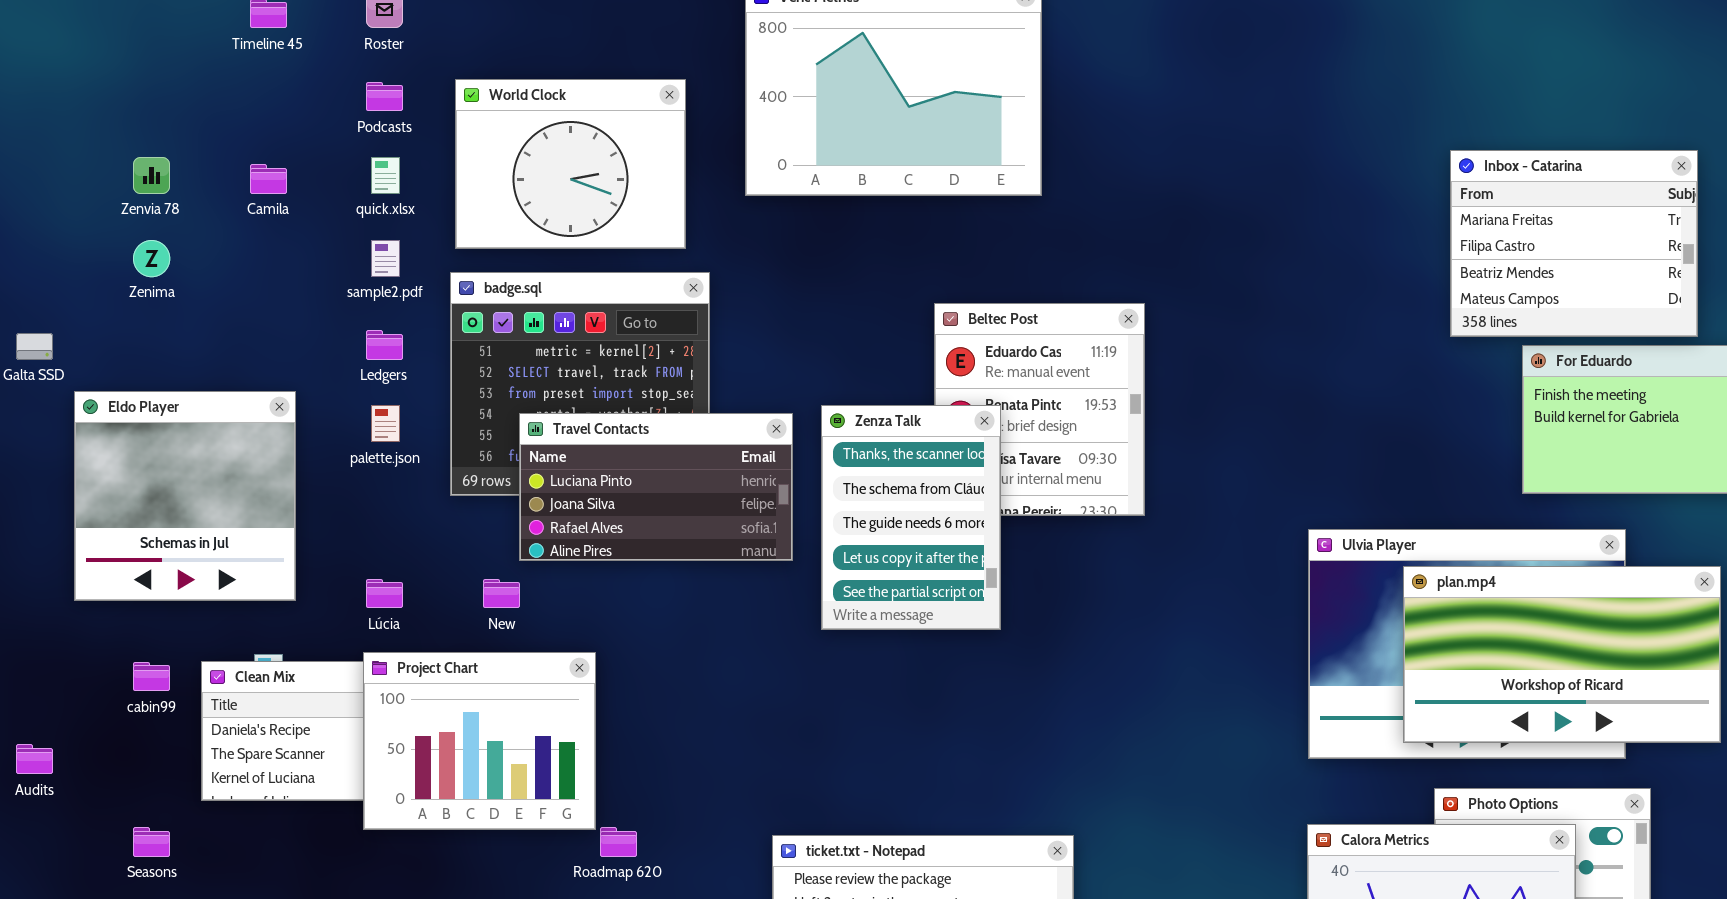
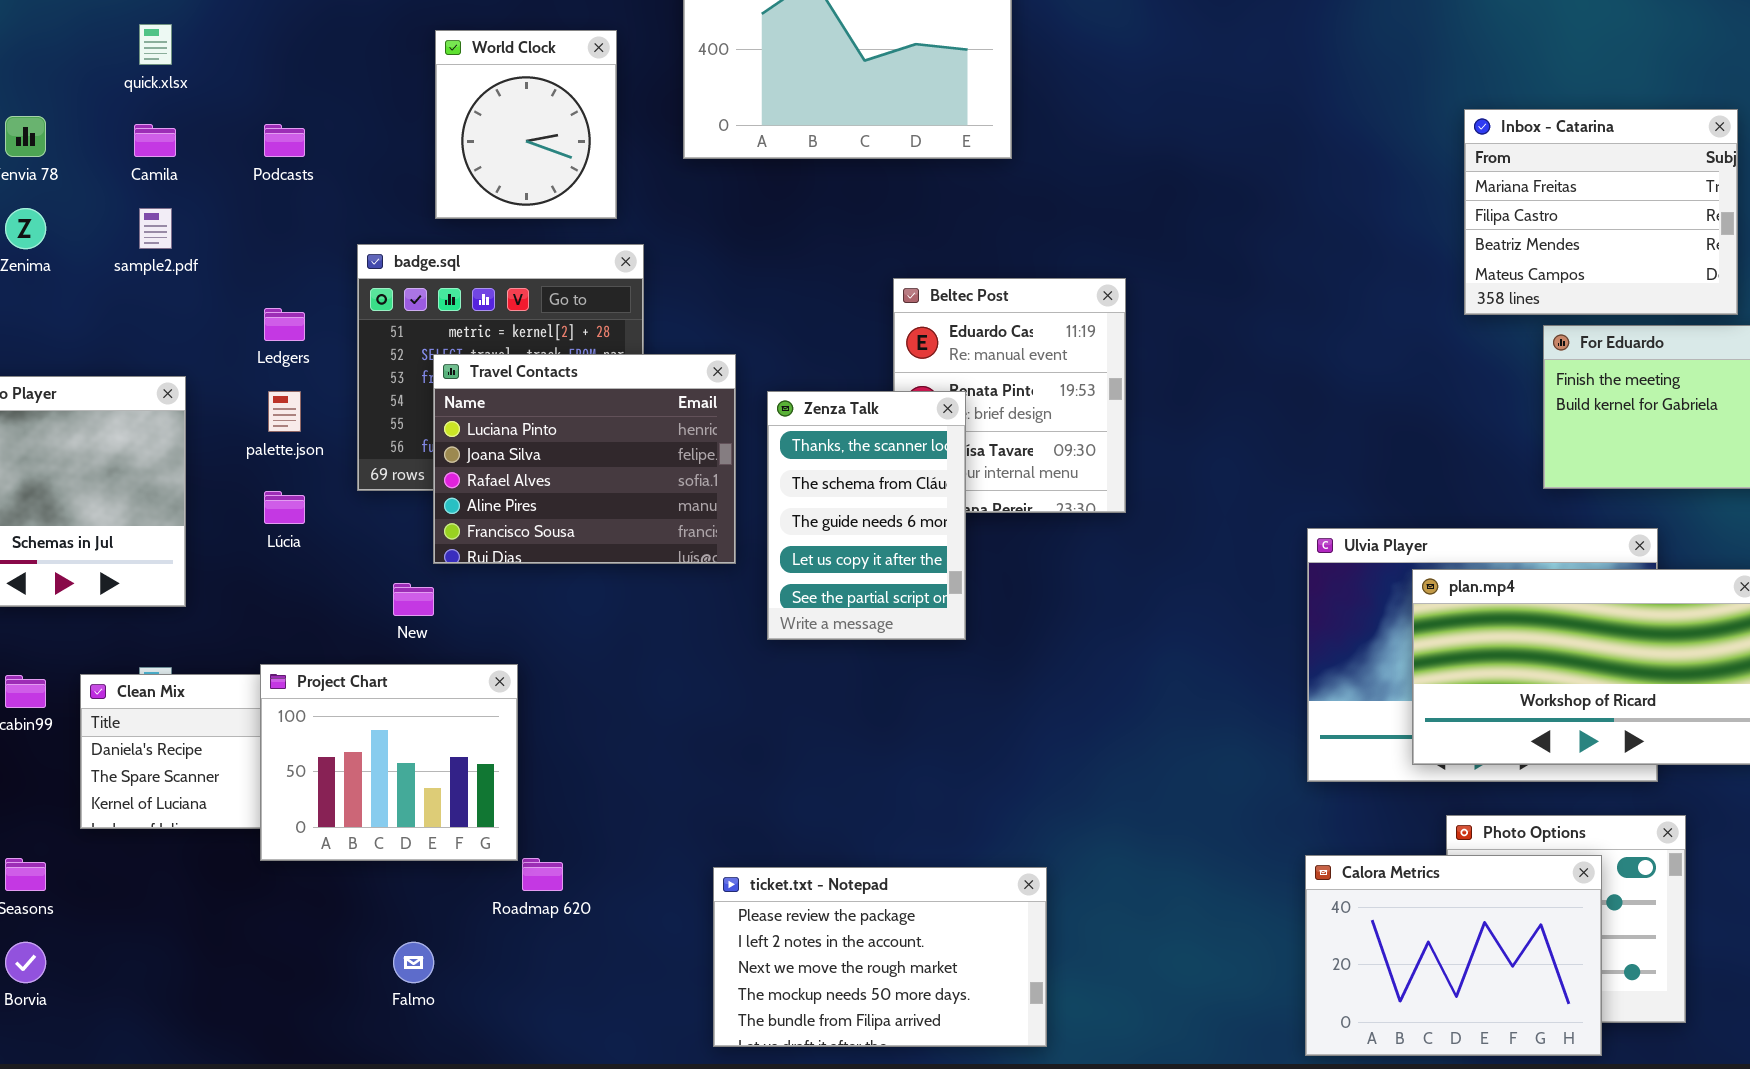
World Clock: [455,79,686,249] -> [435,30,617,219], resized
Podcasts: [366,82,403,111] -> [264,124,305,157], moved
quick.xlsx: [371,157,400,194] -> [139,24,172,65], moved
sample2.pdf: [371,240,400,277] -> [139,208,172,249], moved
Travel Contacts: [519,413,793,561] -> [433,354,736,564], resized
Lúcia: [366,579,403,608] -> [264,491,305,524], moved

